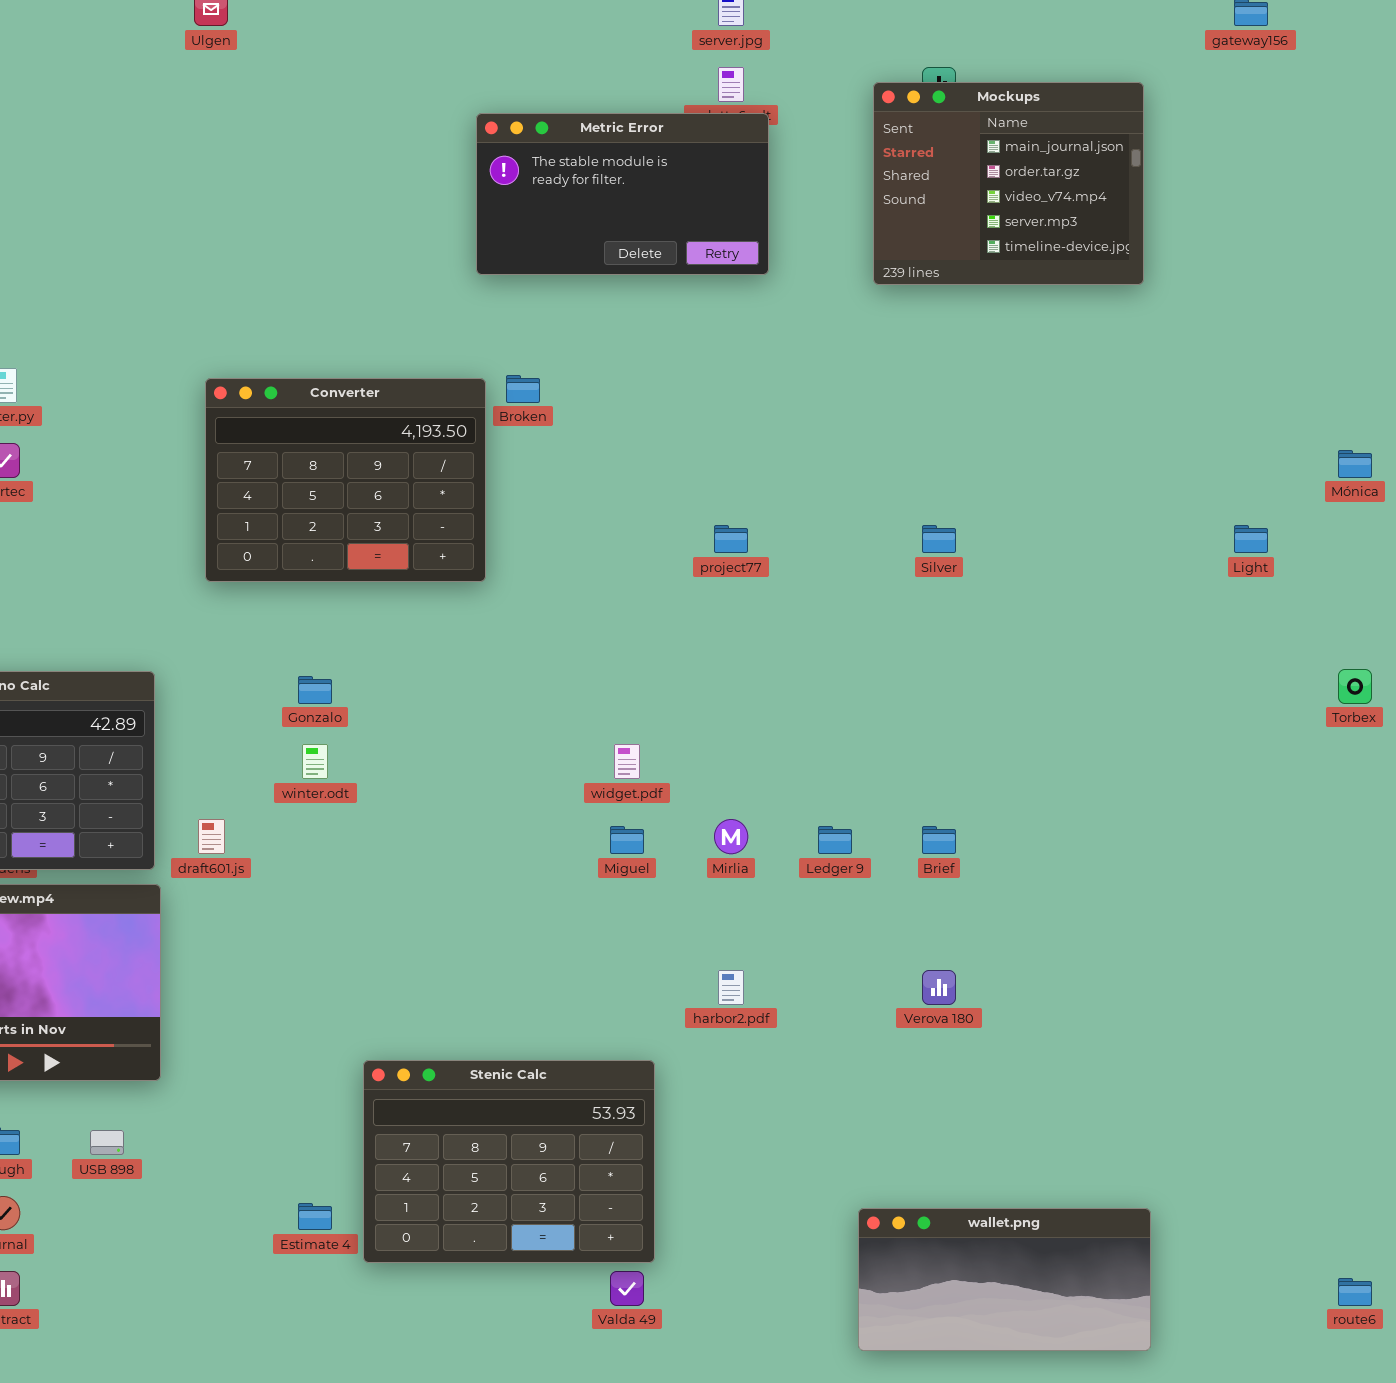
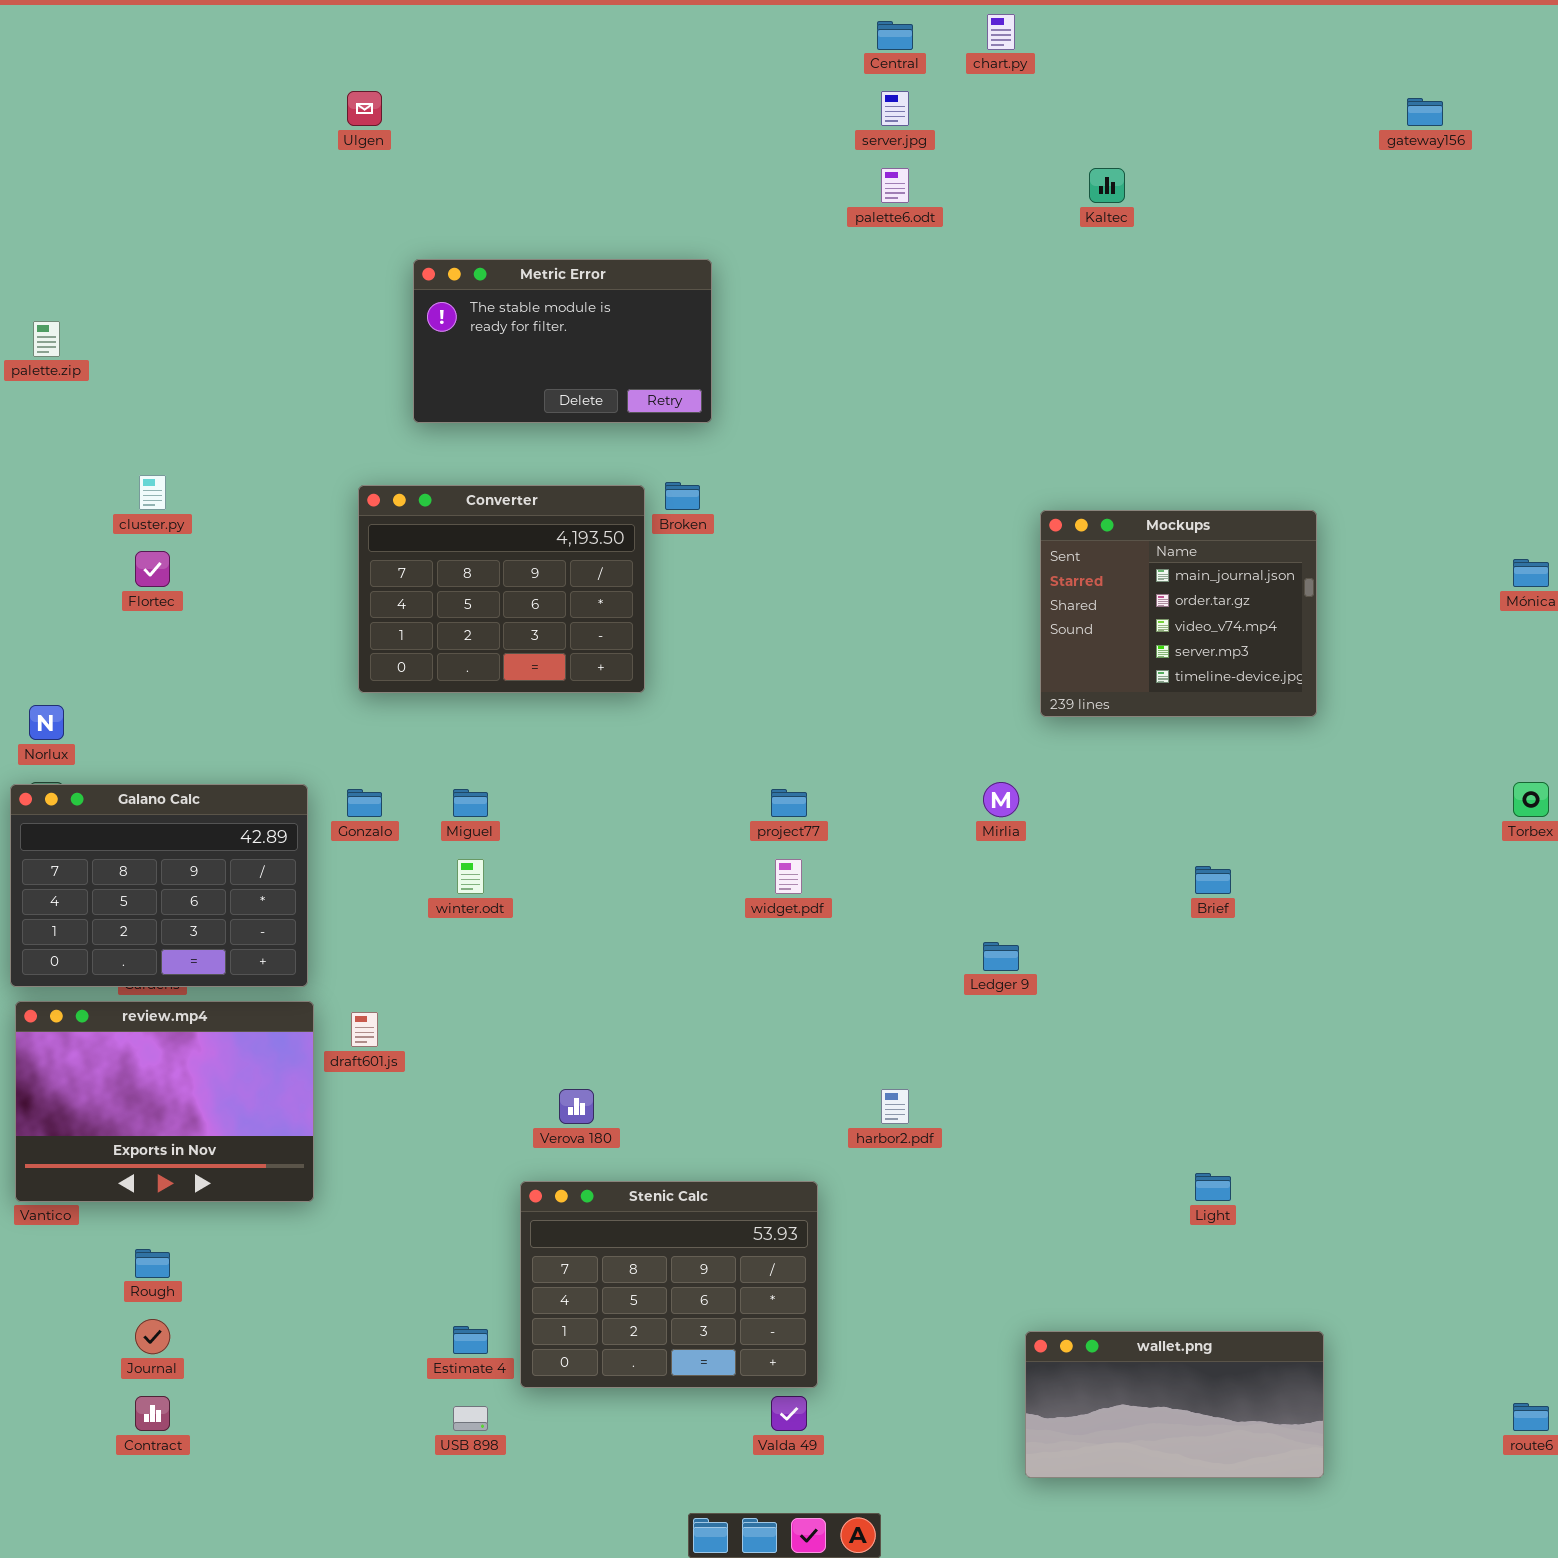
Mockups: [873,82,1144,285] -> [1040,510,1317,717], moved
Metric Error: [476,113,769,275] -> [413,259,712,423], moved
project77: [714,525,748,553] -> [771,789,807,817], moved
Light: [1234,525,1268,553] -> [1195,1173,1231,1201], moved
Gonzalo: [298,676,332,704] -> [347,789,382,817], moved
draft601.js: [198,819,225,854] -> [351,1012,378,1047], moved
Mirlia: [714,819,748,854] -> [983,782,1019,817], moved
Miguel: [610,826,644,854] -> [453,789,488,817], moved
Brief: [922,826,956,854] -> [1195,866,1231,894], moved
Verova 180: [922,970,956,1005] -> [559,1089,594,1124], moved
USB 898: [90,1130,124,1155] -> [453,1406,488,1431], moved

